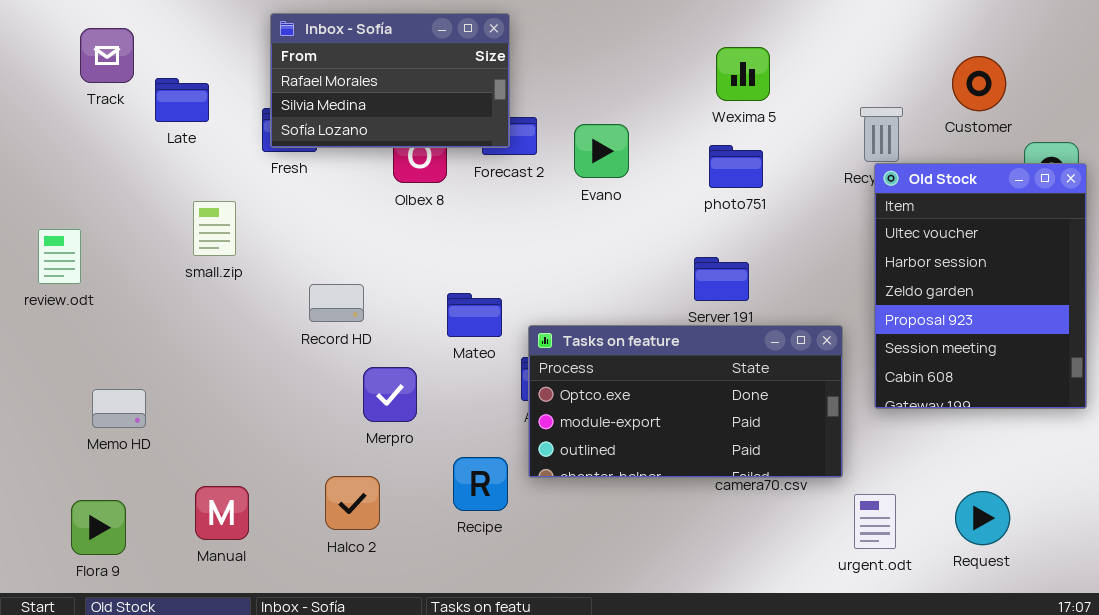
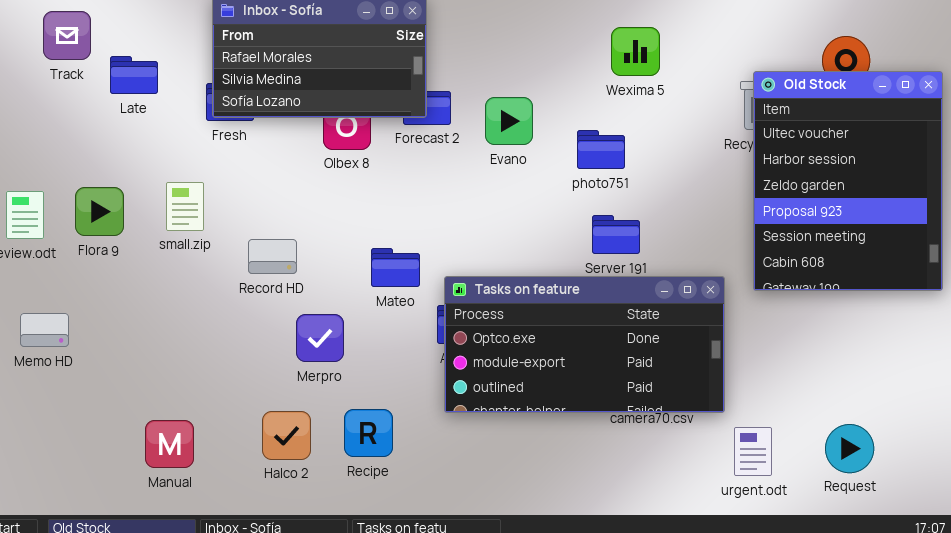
photo751: [709,145,763,188] -> [577,130,625,169], moved
Old Stock: [874,163,1087,409] -> [753,71,943,291], moved
small.zip: [193,201,236,256] -> [166,182,204,231], moved
Memo HD: [92,389,146,428] -> [20,313,69,347], moved
Recipe: [453,457,508,511] -> [344,409,393,457], moved
Flora 9: [71,500,126,555] -> [75,187,124,236], moved

